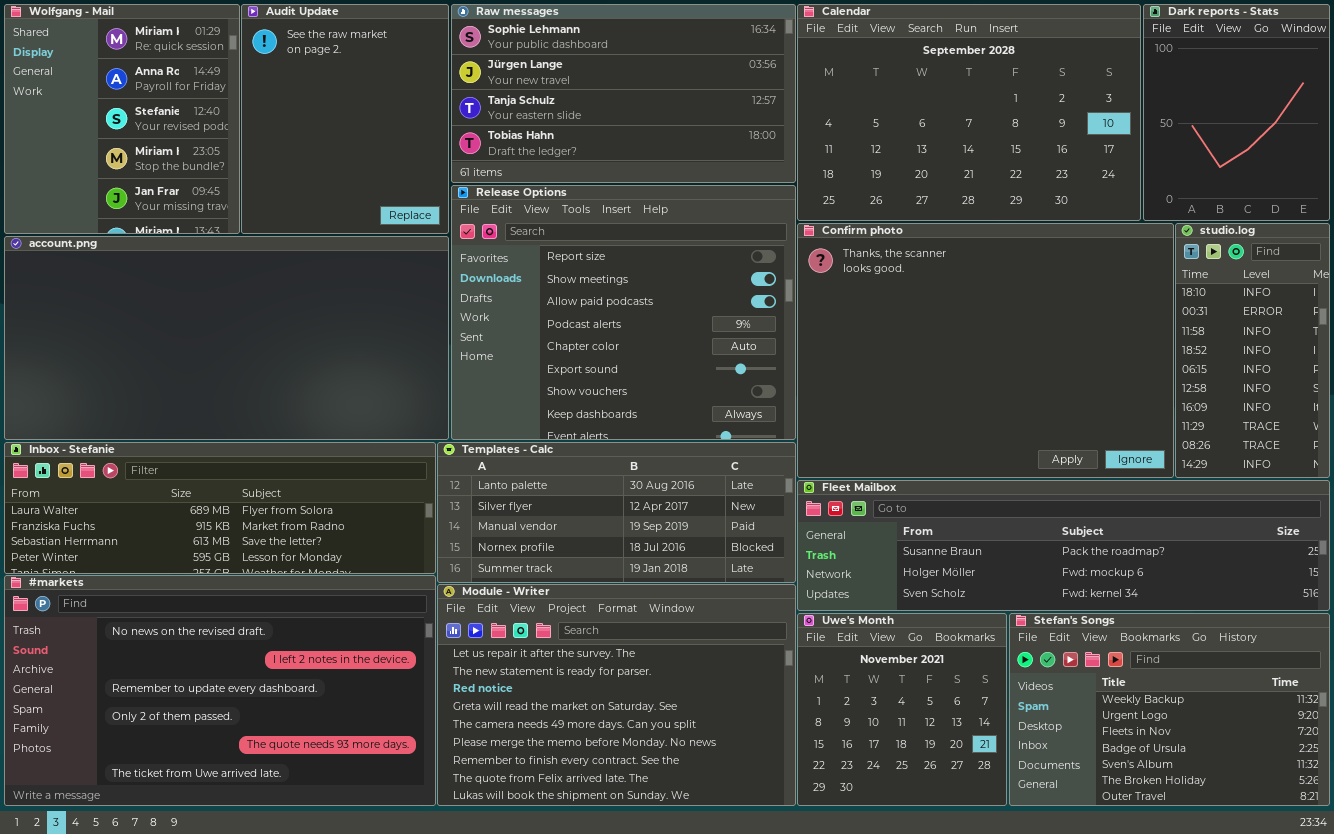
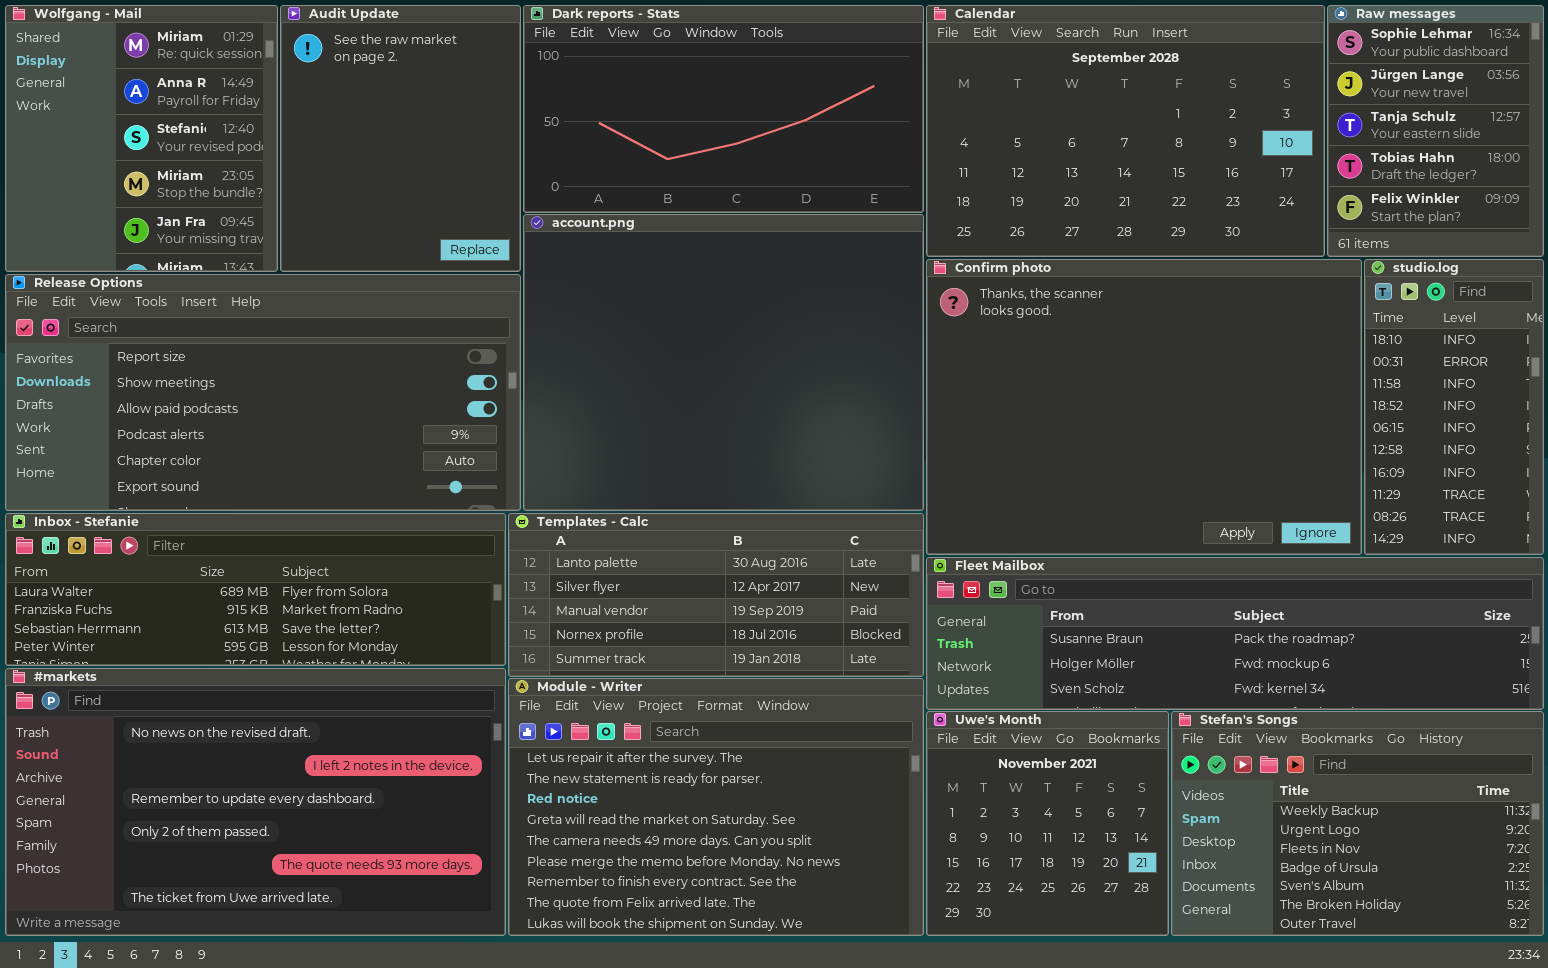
Raw messages: [451,4,796,183] -> [1327,5,1544,257], moved, resized
Dark reports - Stats: [1143,4,1330,221] -> [523,5,924,213], moved, resized
Release Options: [451,185,796,440] -> [5,274,521,511], moved, resized
account.png: [4,236,449,440] -> [523,214,924,511], moved, resized

